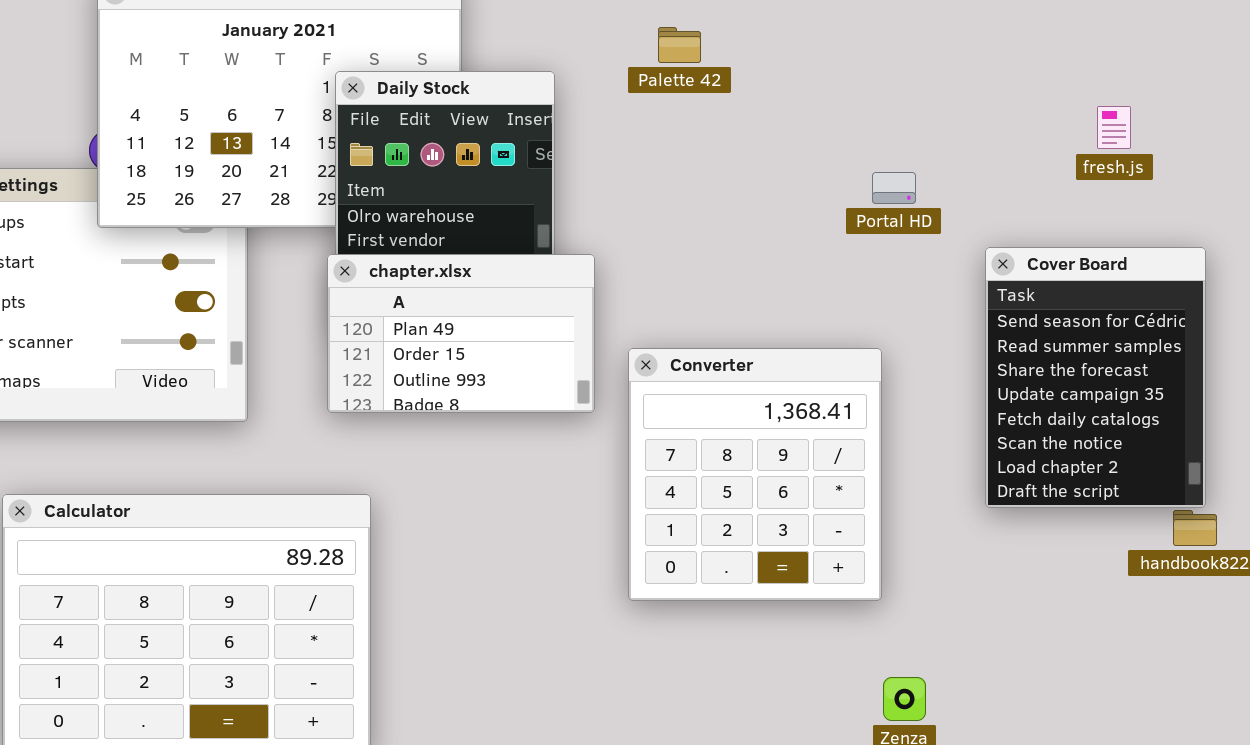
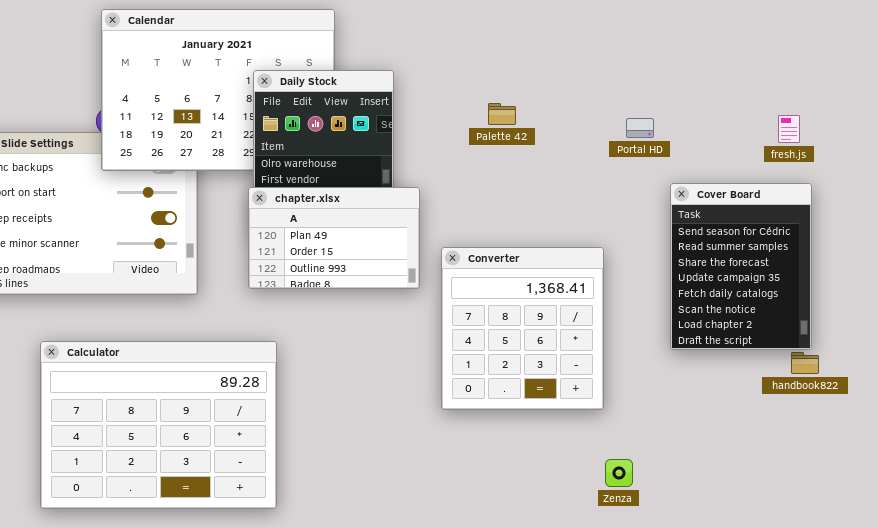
Palette 42: [658,27,701,63] -> [488,103,516,125], moved
fresh.js: [1097,106,1131,149] -> [778,115,800,143], moved
Portal HD: [872,172,916,204] -> [626,118,654,138], moved

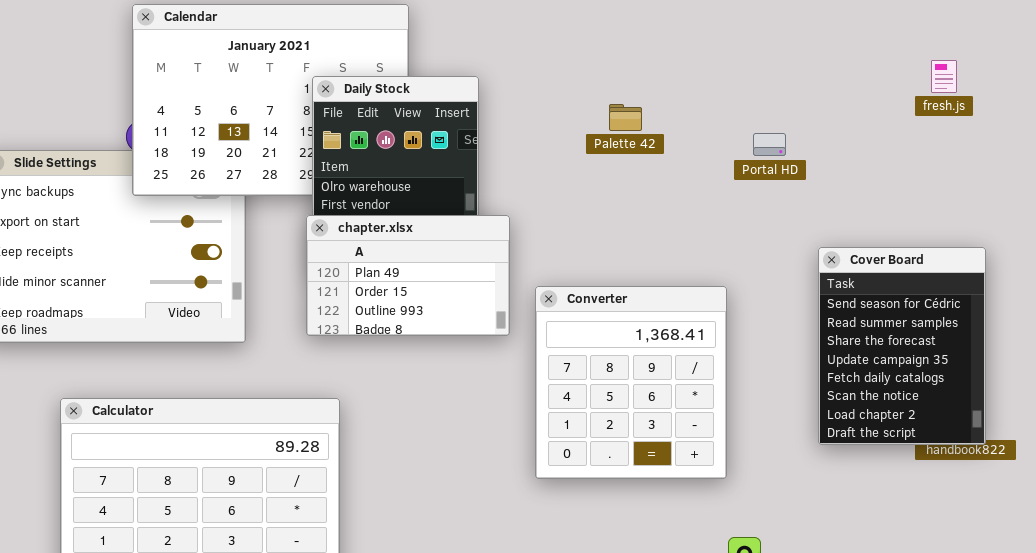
Palette 42: [488,103,516,125] -> [609,104,642,131], moved
fresh.js: [778,115,800,143] -> [931,60,957,93], moved
Cover Board: [670,183,812,350] -> [818,247,986,445], moved

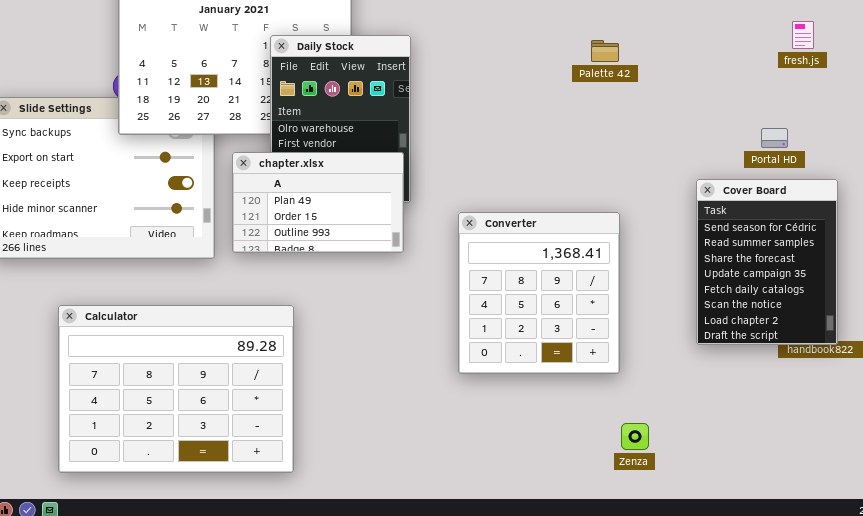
Palette 42: [609,104,642,131] -> [591,40,619,62], moved
Portal HD: [753,133,786,156] -> [761,128,788,148], moved
chapter.xlsx: [306,215,510,336] -> [232,152,404,253], moved

